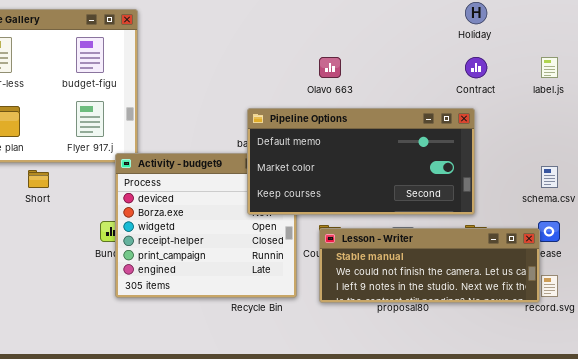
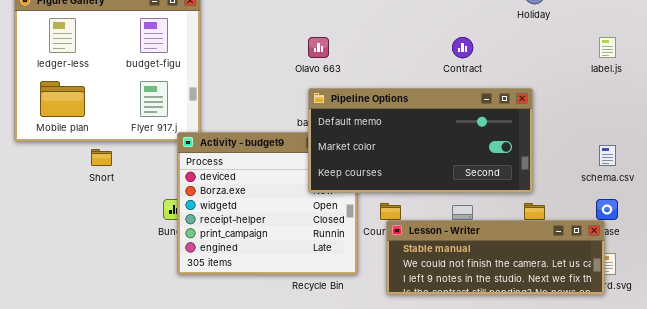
Olavo 663: [319,57,341,78] -> [308,37,329,58], moved
Contract: [465,57,487,78] -> [452,37,473,58], moved
Lesson - Writer: [319,228,540,303] -> [386,220,605,295], moved

